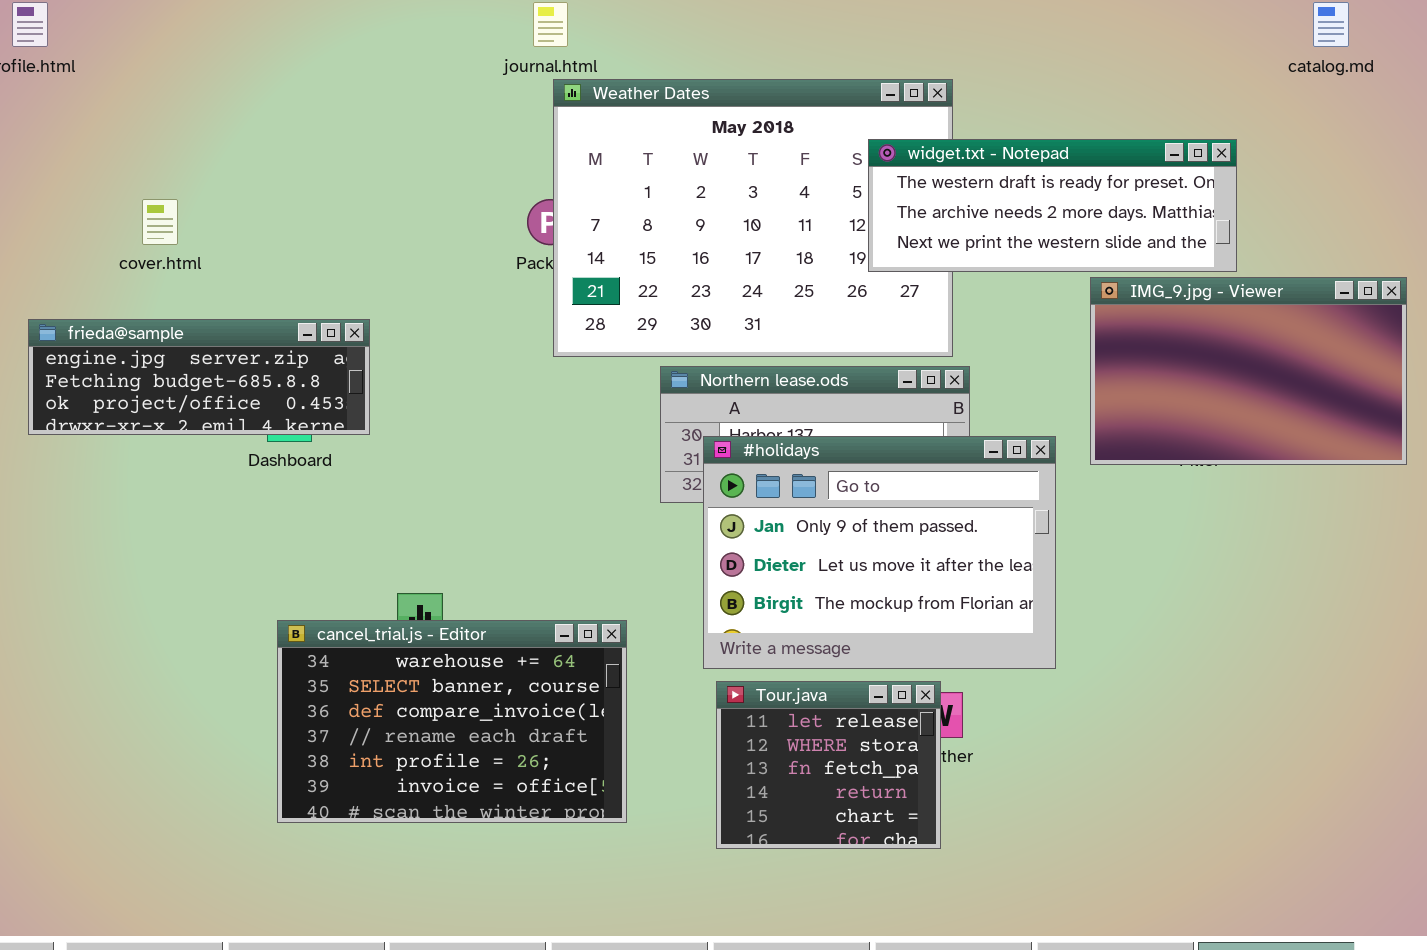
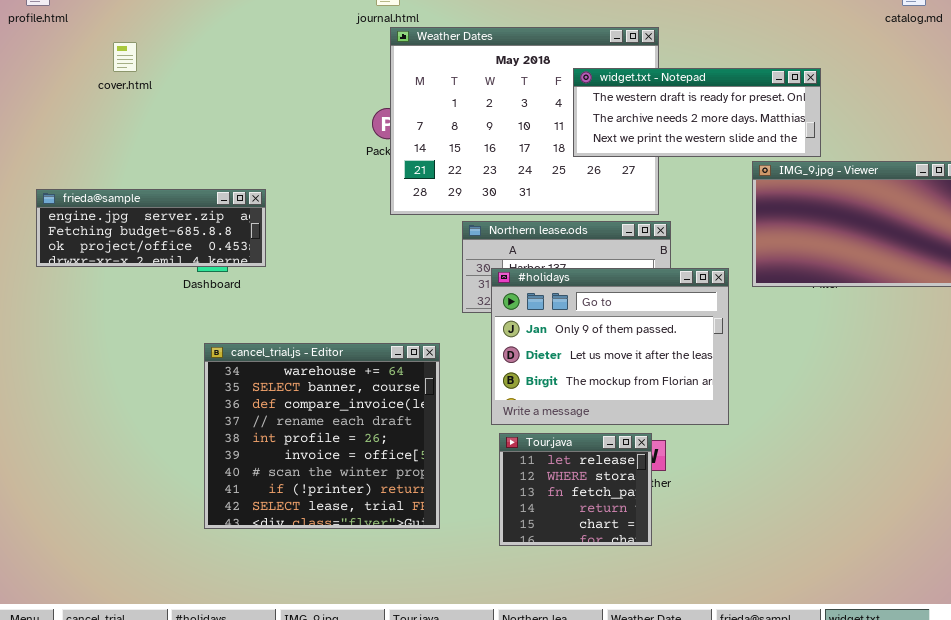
widget.txt - Notepad: [868,139,1237,272] -> [573,68,821,157], moved
cover.html: [142,199,178,245] -> [113,42,137,72], moved
cancel_trial.js - Editor: [277,620,627,823] -> [204,343,440,529], resized

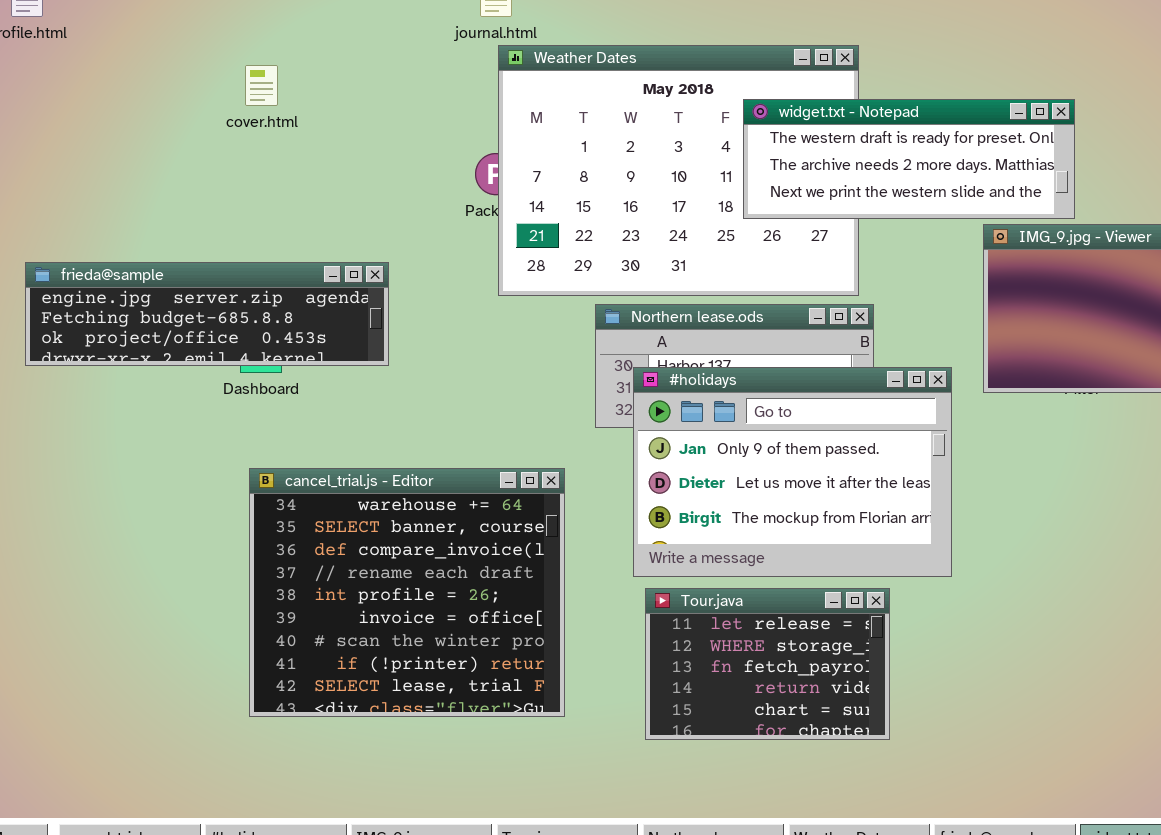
cover.html: [113,42,137,72] -> [245,65,278,106], moved
frieda@sample: [36,189,266,267] -> [25,262,389,366], resized
Tour.java: [499,433,652,546] -> [645,588,890,740], resized

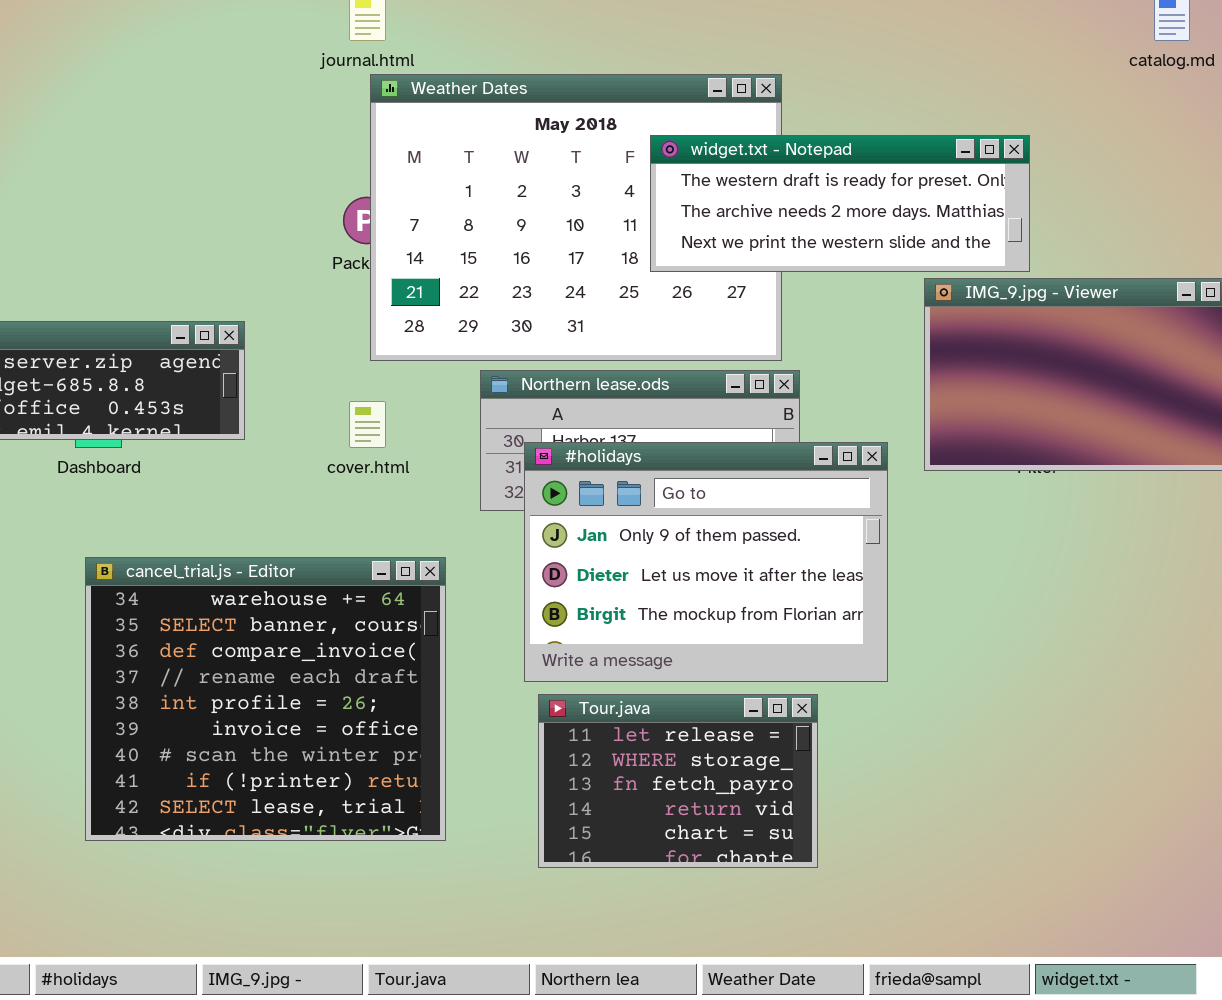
cover.html: [245,65,278,106] -> [349,401,386,448], moved

